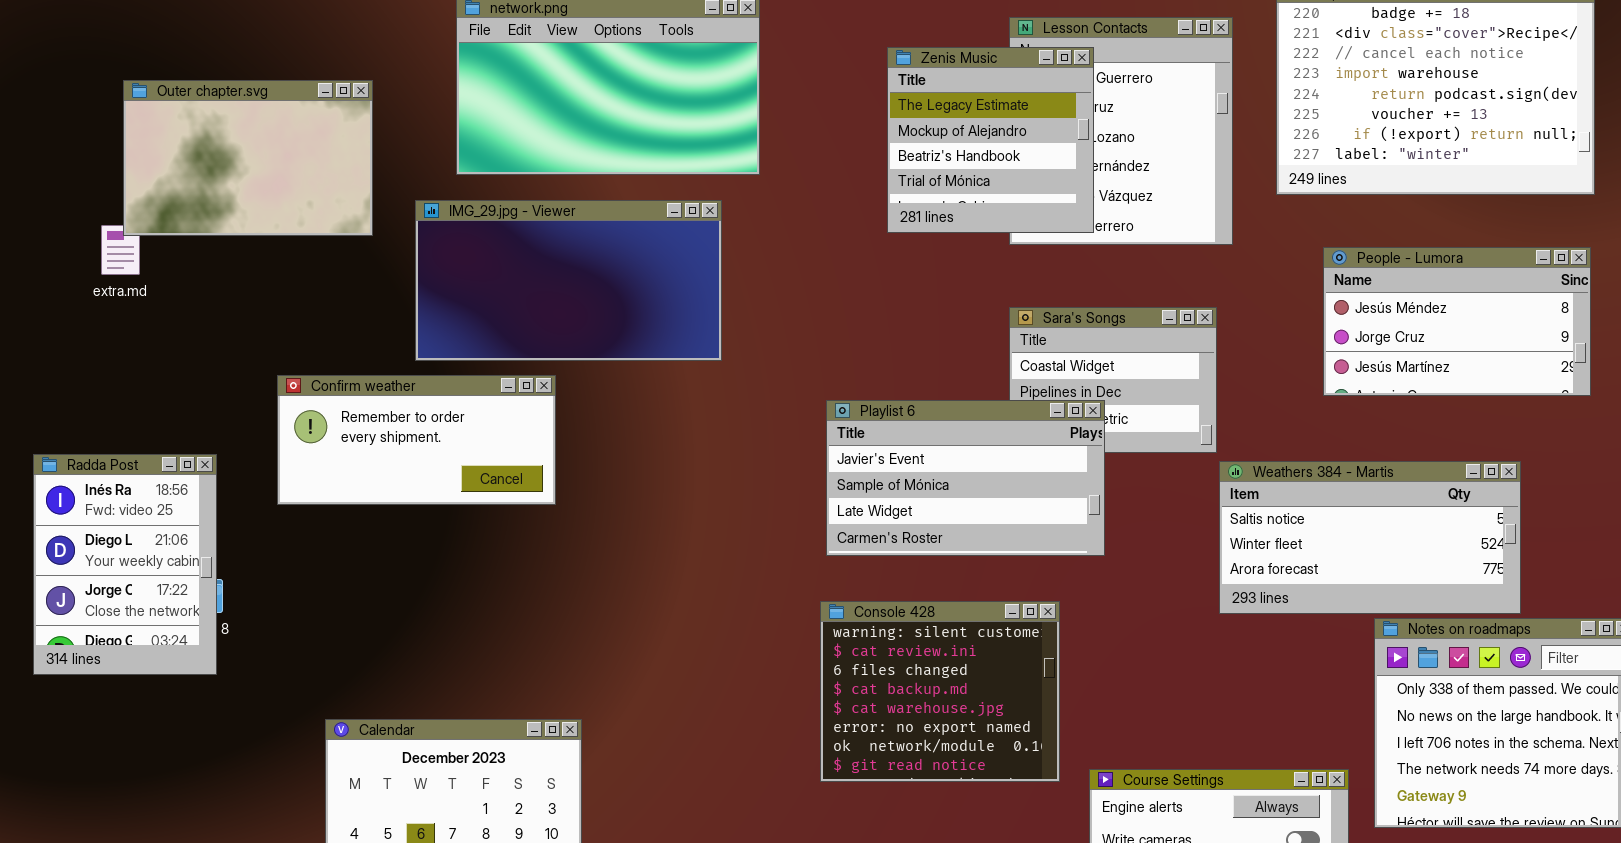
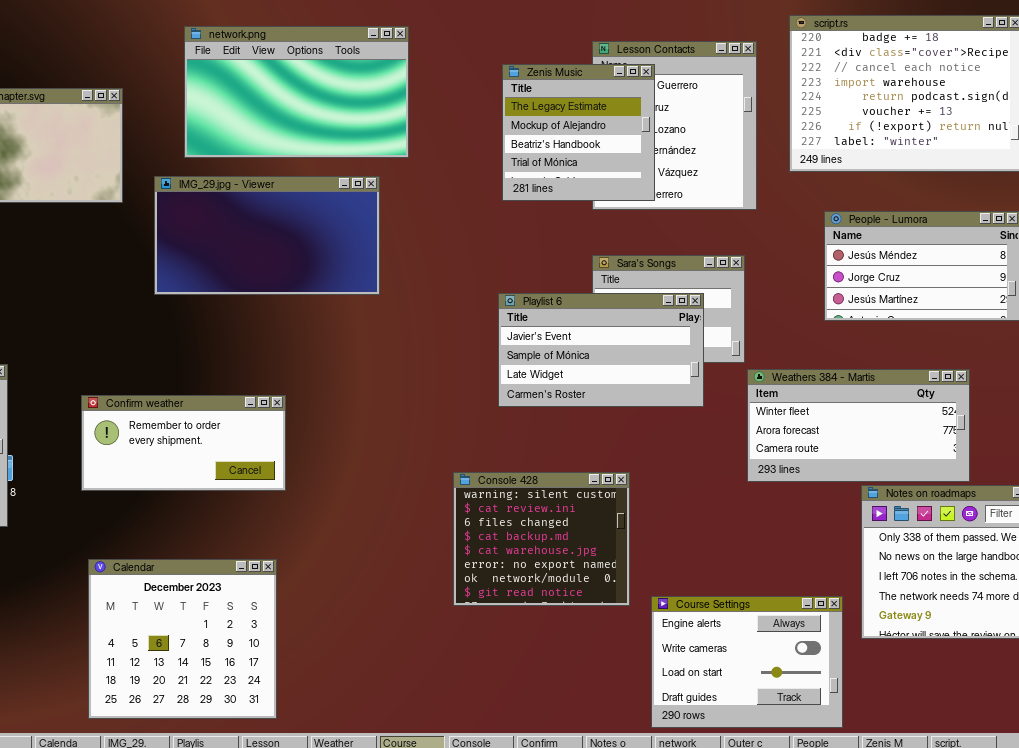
Confirm weather: [277,375,556,505] -> [81,395,286,491], moved
Playlist 6: [826,400,1105,556] -> [498,293,704,407], moved
Weathers 384 - Martis: [1219,461,1521,614] -> [747,369,970,482], scrolled down 1 row

